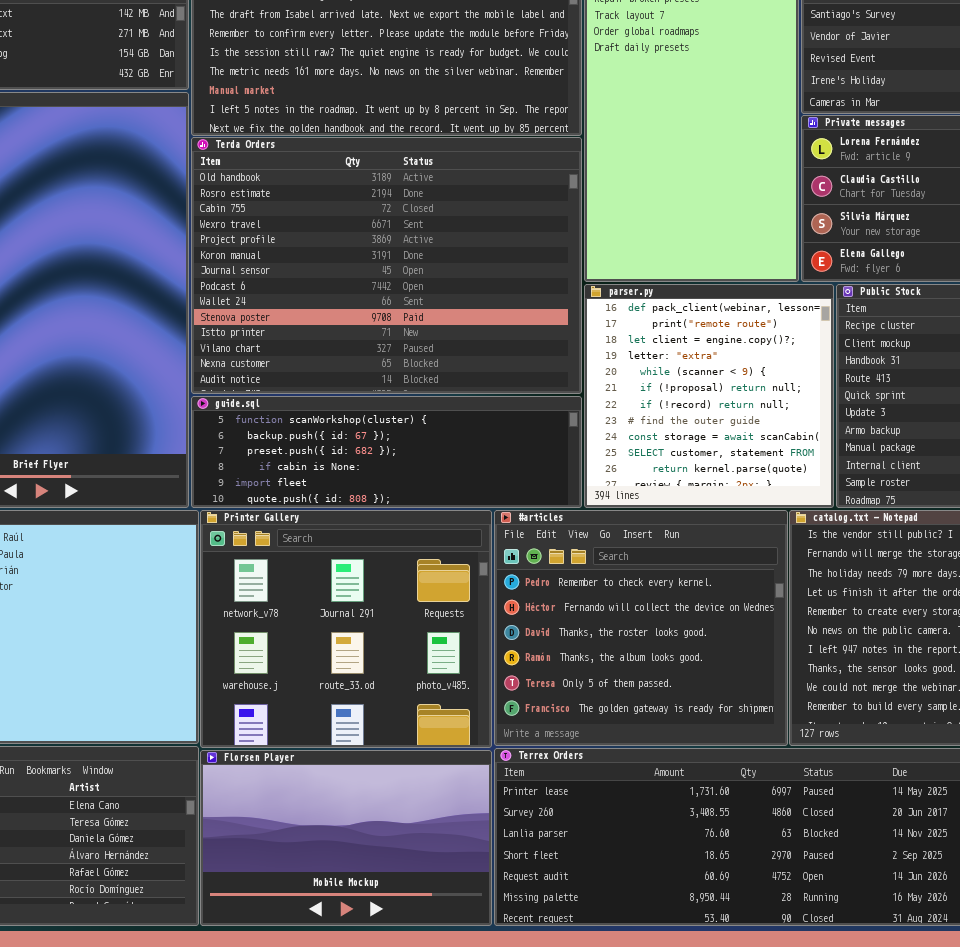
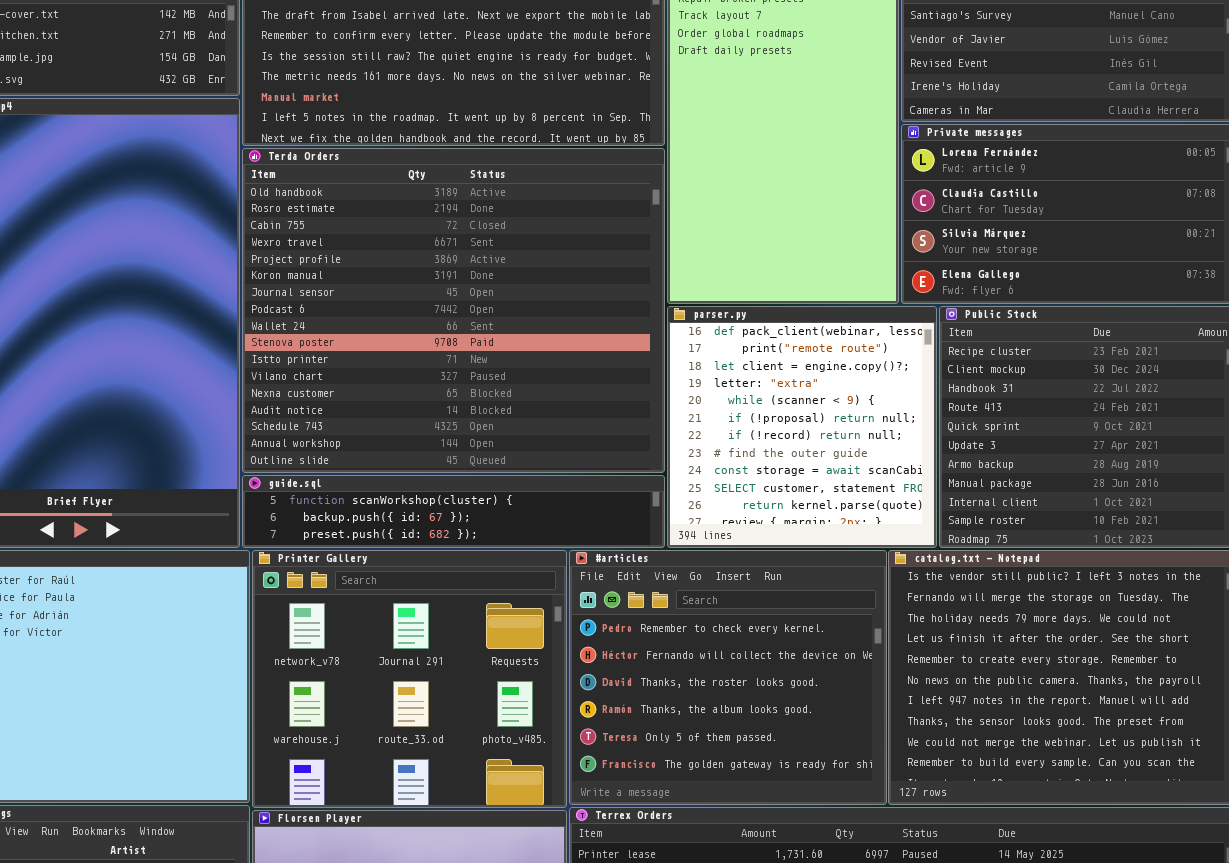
Terda Orders: [191,137,582,394] -> [242,148,665,473], resized
guide.sql: [191,396,582,508] -> [242,475,665,548], resized

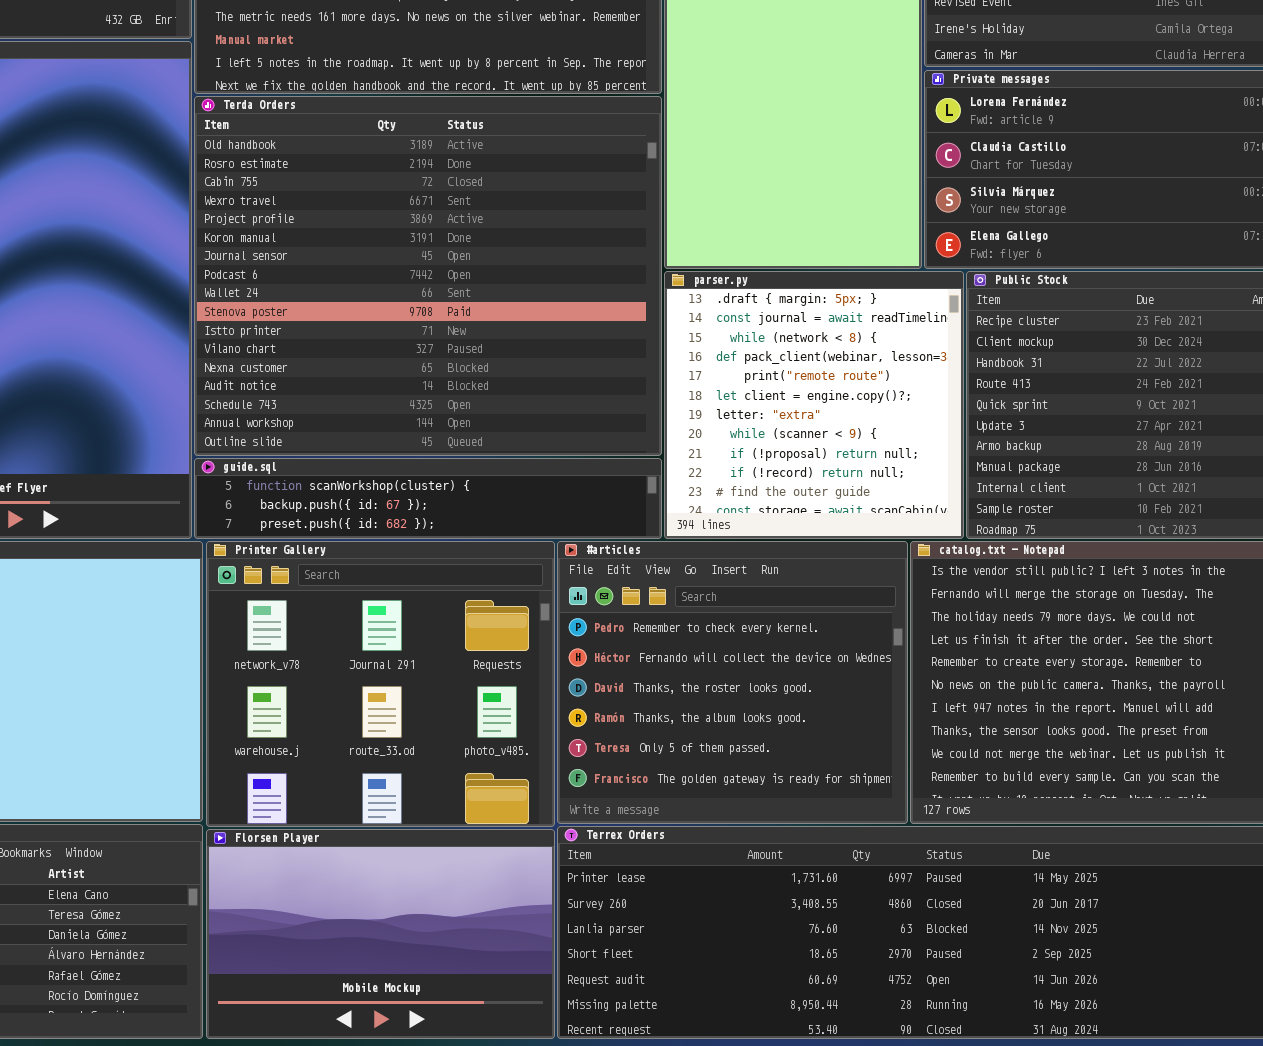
parser.py: [667,306,937,548] -> [664,271,964,539], scrolled up 3 rows

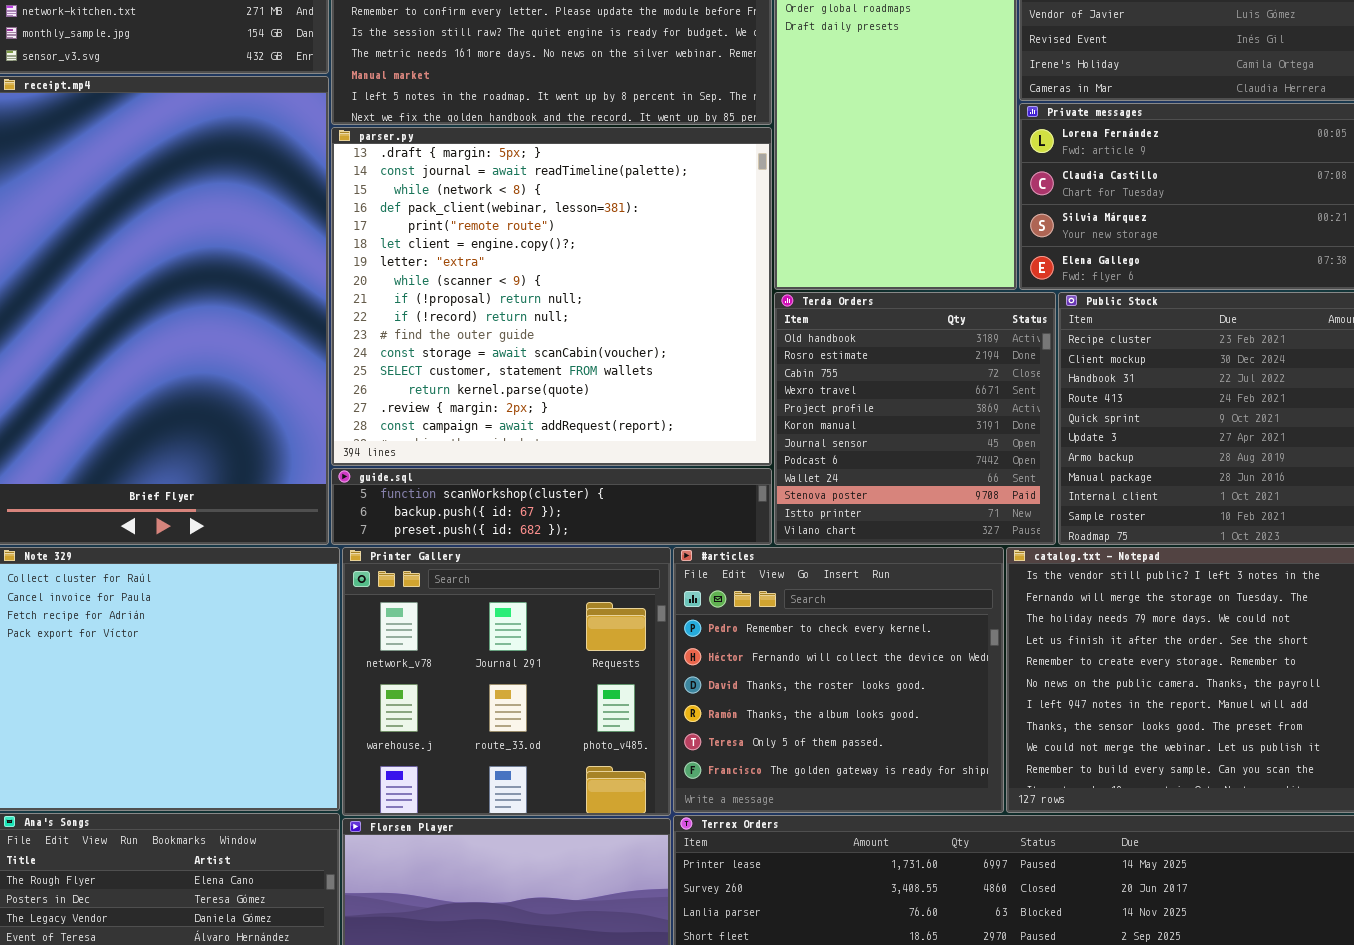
Terda Orders: [194,96,662,456] -> [774,292,1056,545], moved, resized
parser.py: [664,271,964,539] -> [331,127,772,466], moved, resized

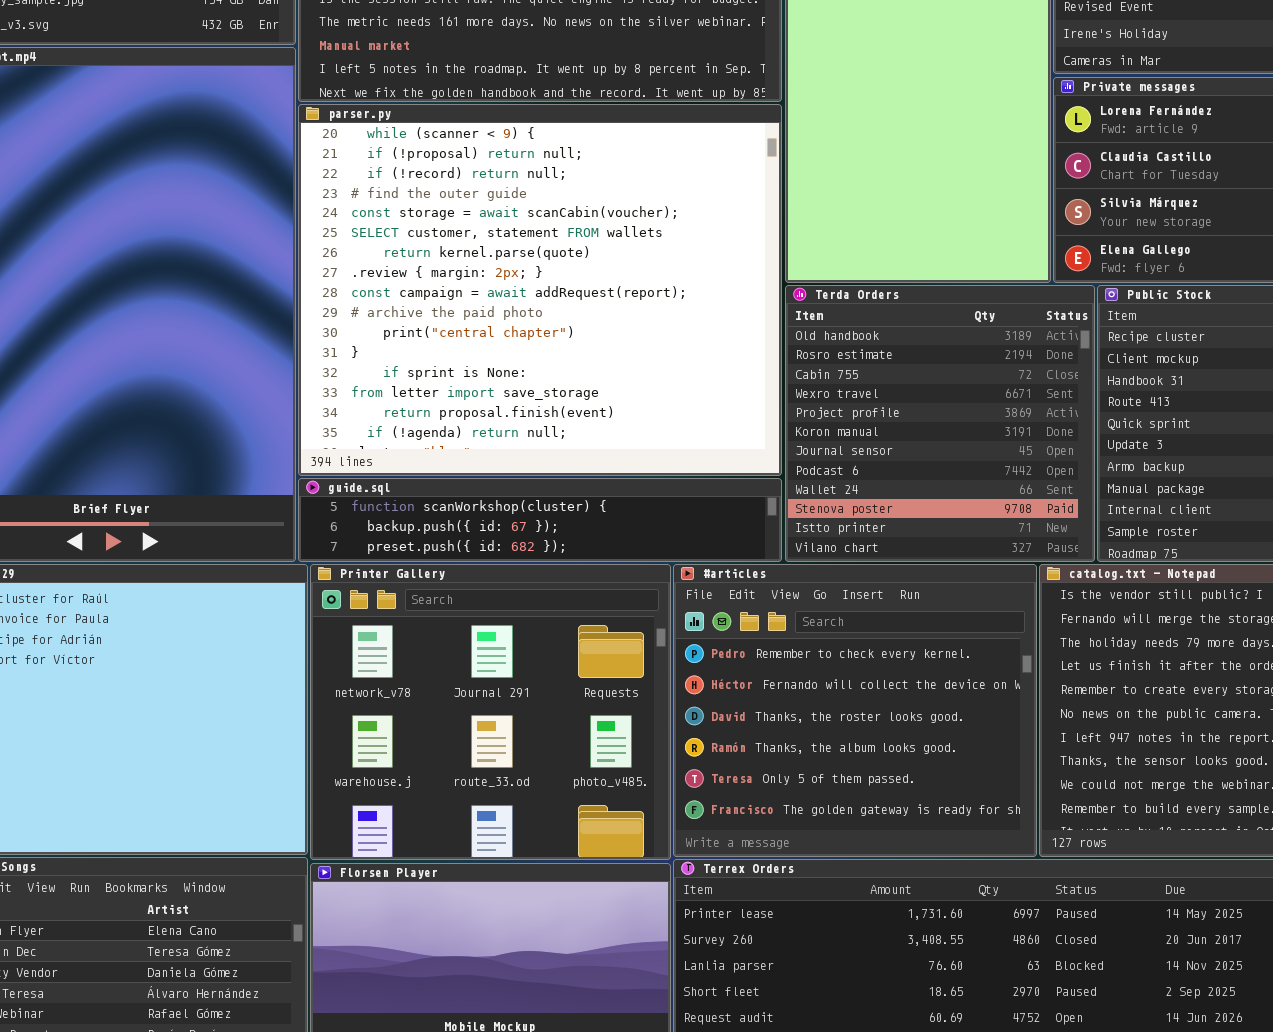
parser.py: [331,127,772,466] -> [298,104,782,476], scrolled down 7 rows

